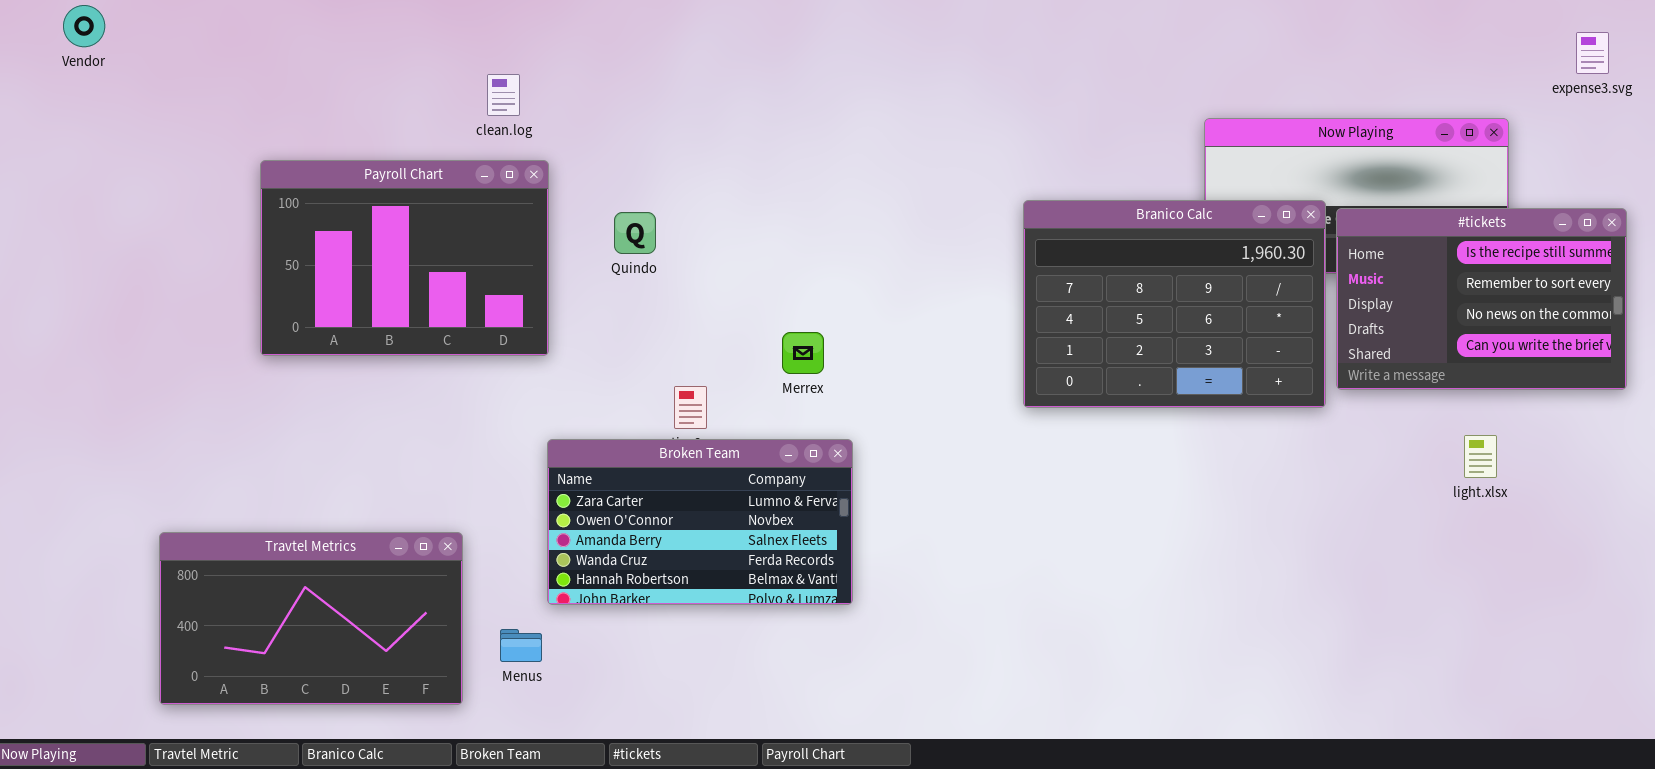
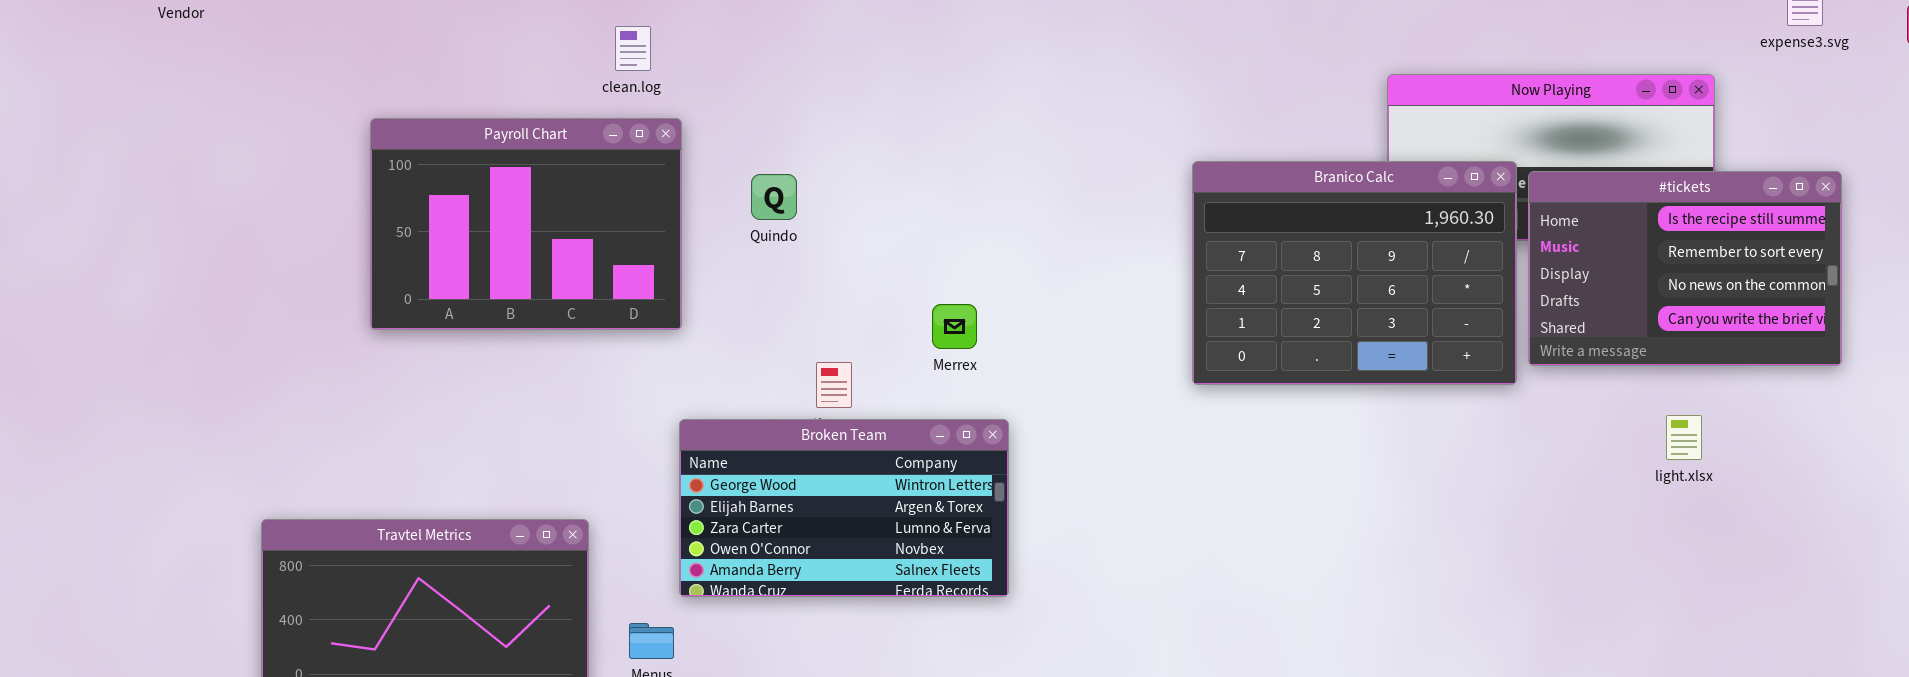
Broken Team: [547,439,853,605] -> [679,419,1009,597], scrolled up 2 rows

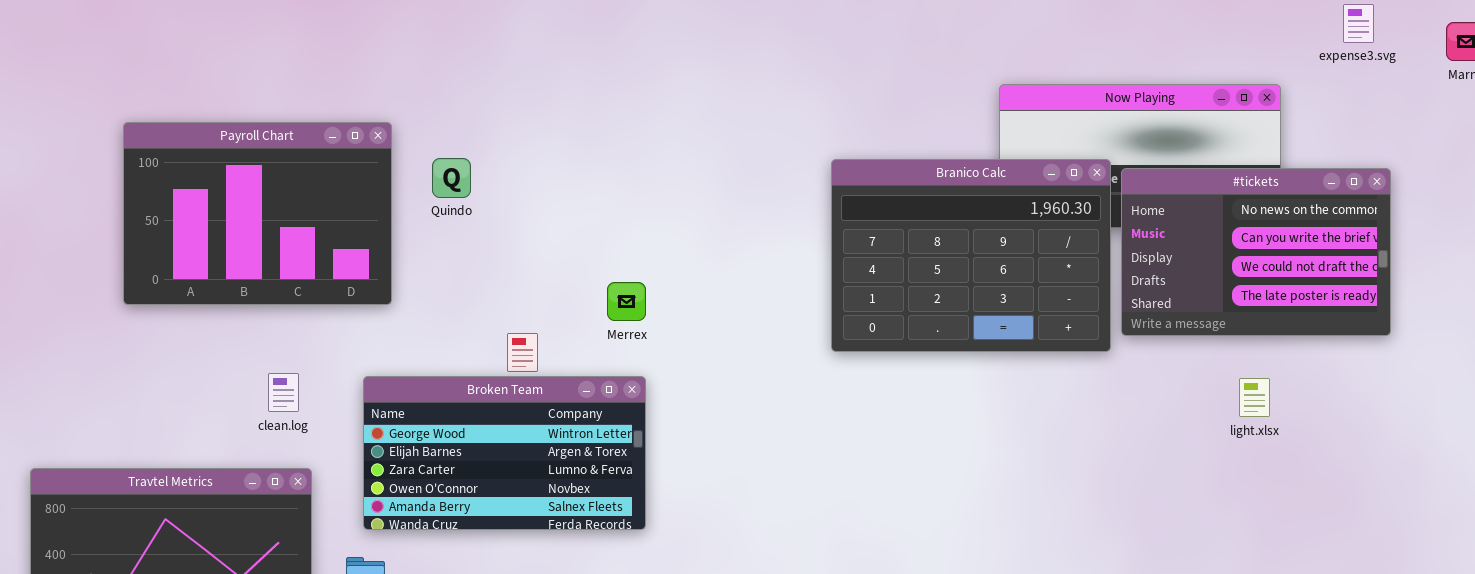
clean.log: [615,26,651,71] -> [268,373,299,412], moved
#tickets: [1528,171,1842,366] -> [1121,168,1391,336], scrolled down 2 rows
Quindo: [751,174,797,220] -> [432,158,471,198], moved
Broken Team: [679,419,1009,597] -> [363,376,646,530], moved

